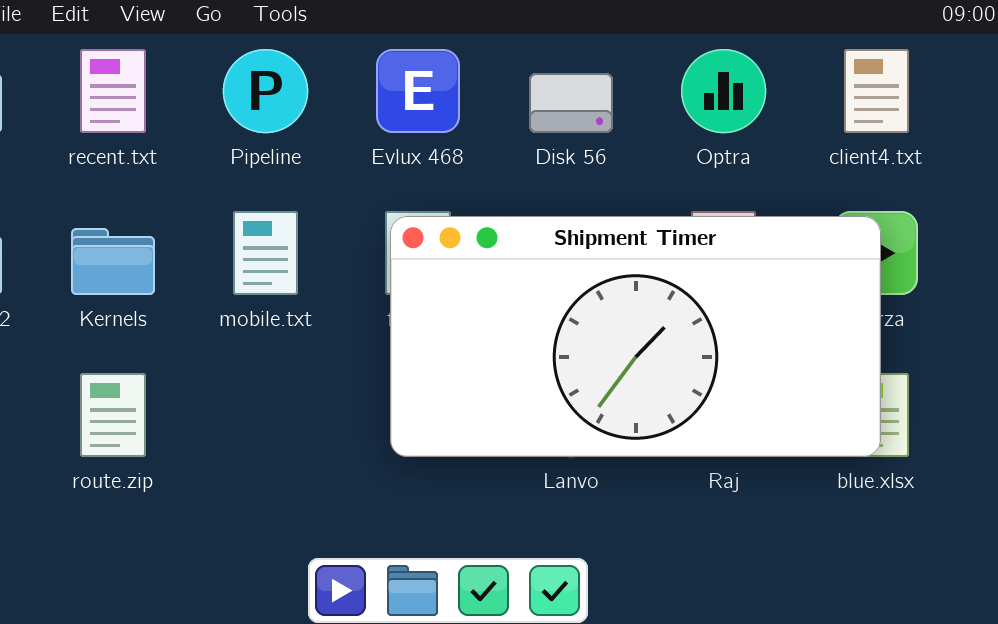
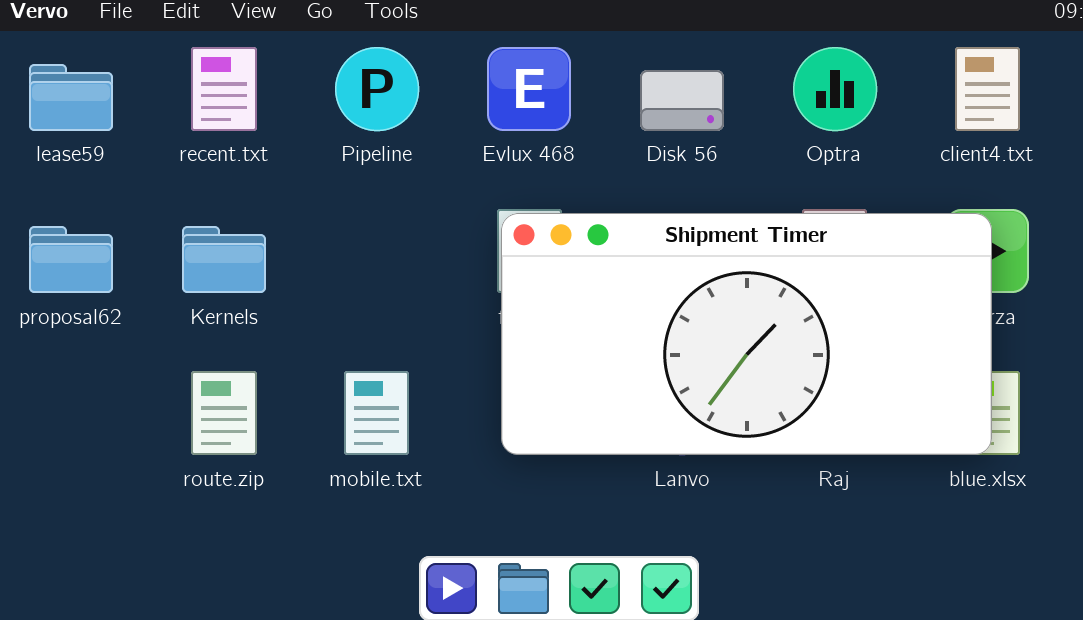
mobile.txt: [233,211,298,295] -> [344,371,409,455], moved

